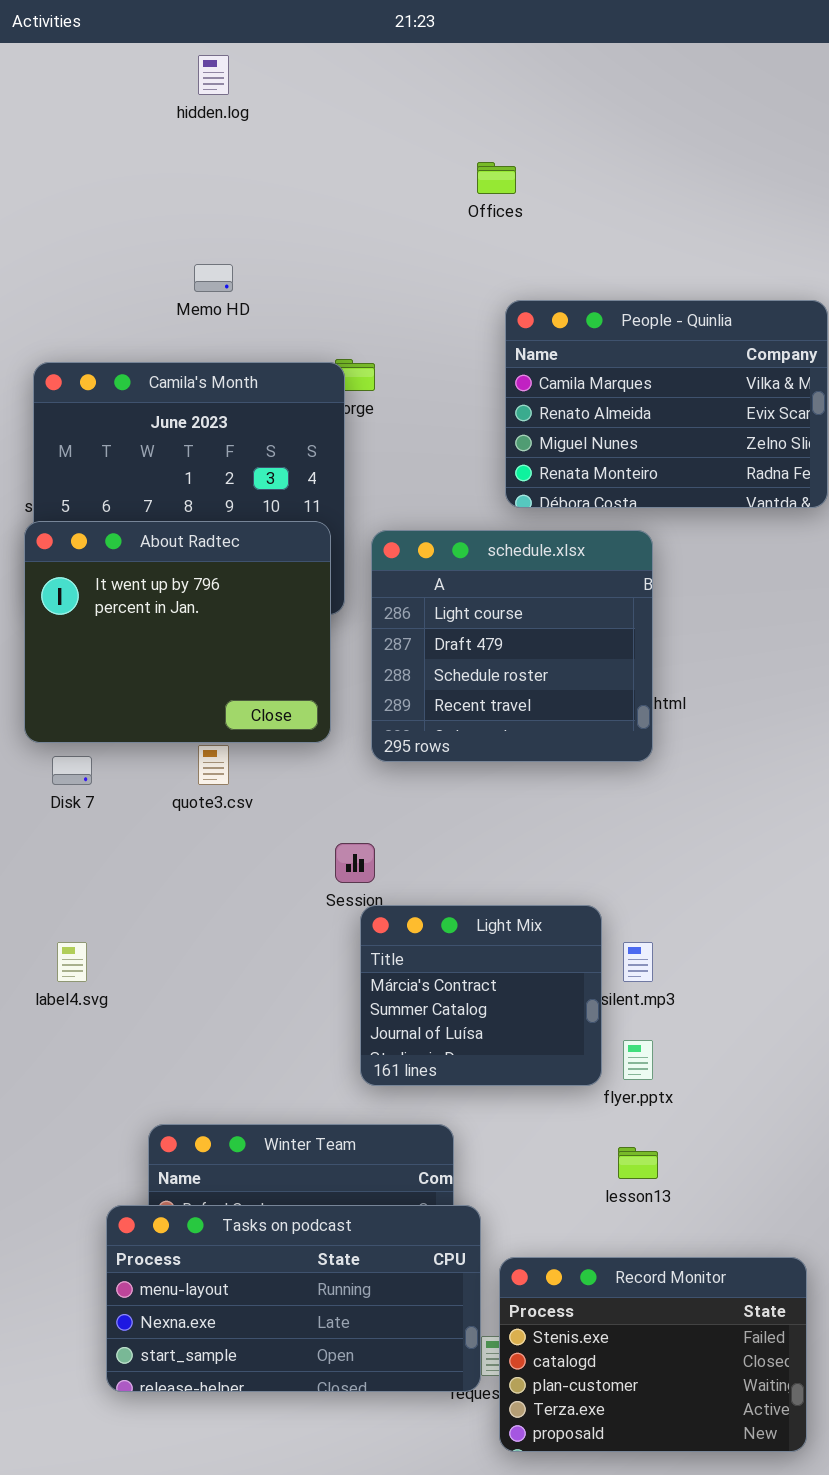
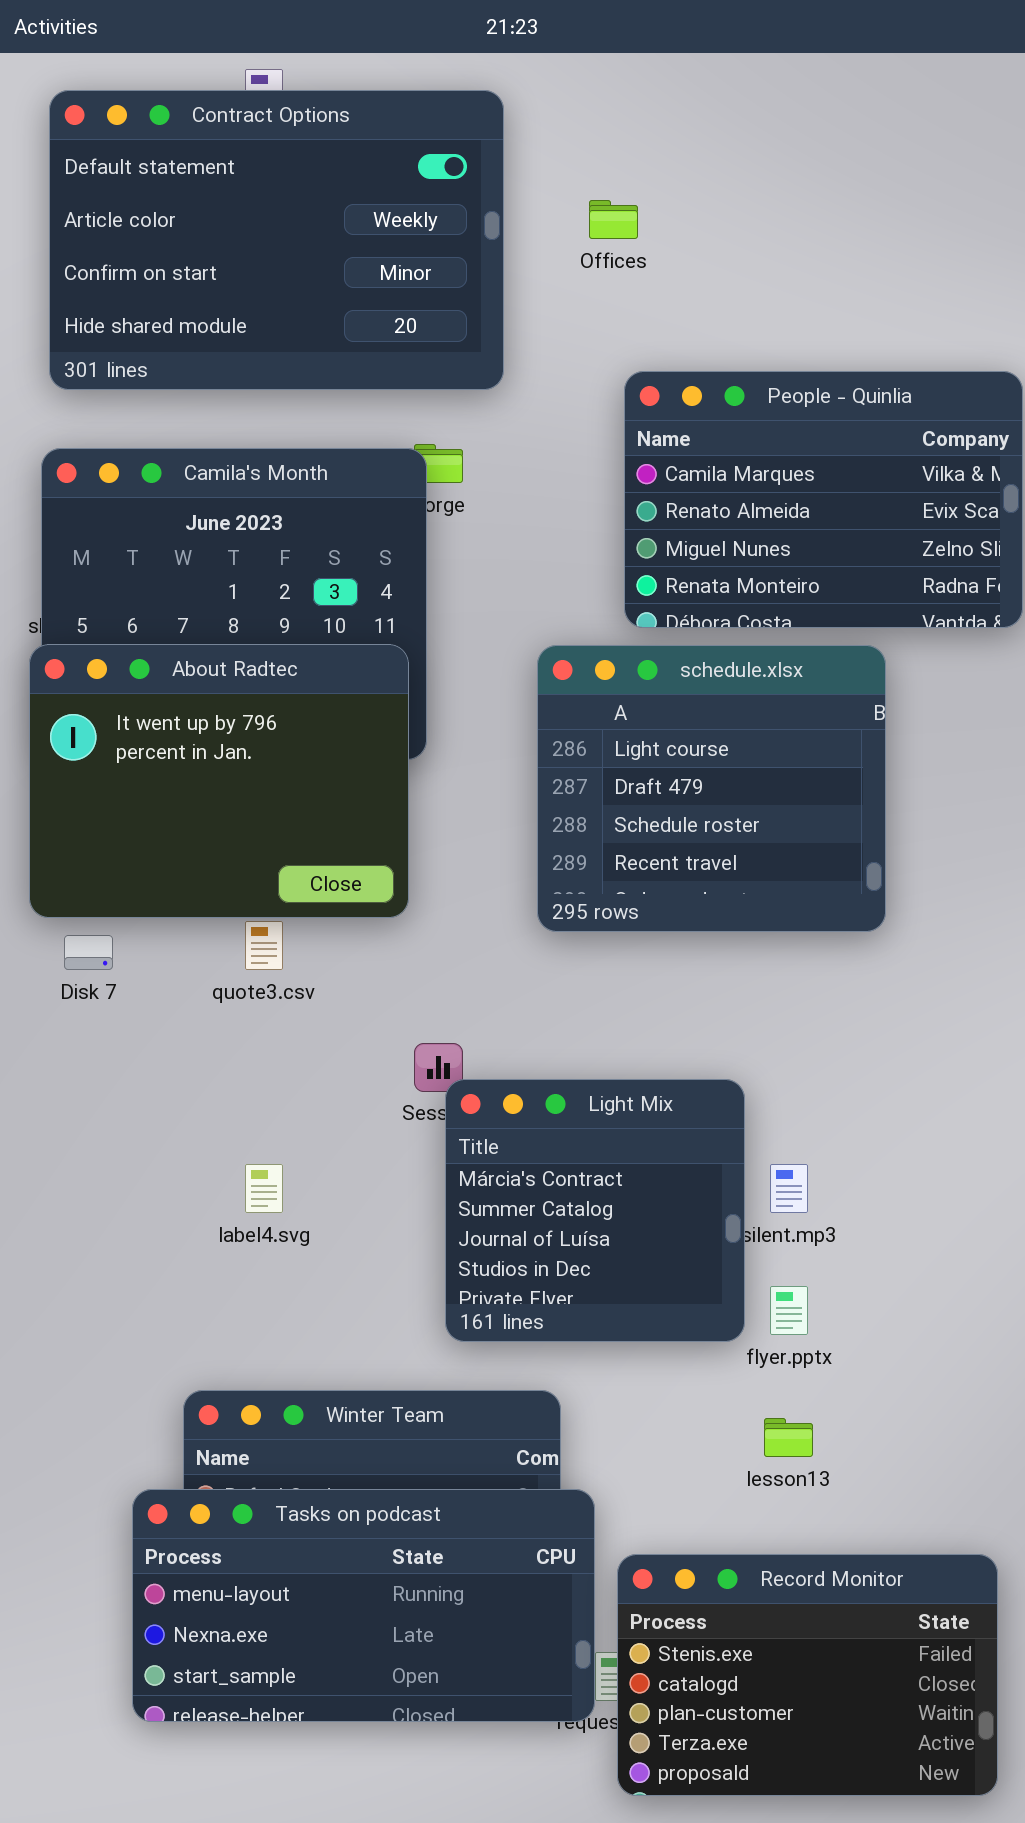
Contract Options: none -> [49,90,504,390], opened
schedule.xlsx: [371,530,653,762] -> [537,645,886,932], moved
Light Mix: [360,905,602,1086] -> [445,1079,745,1342], resized
label4.svg: [57,942,87,982] -> [245,1164,283,1213], moved

